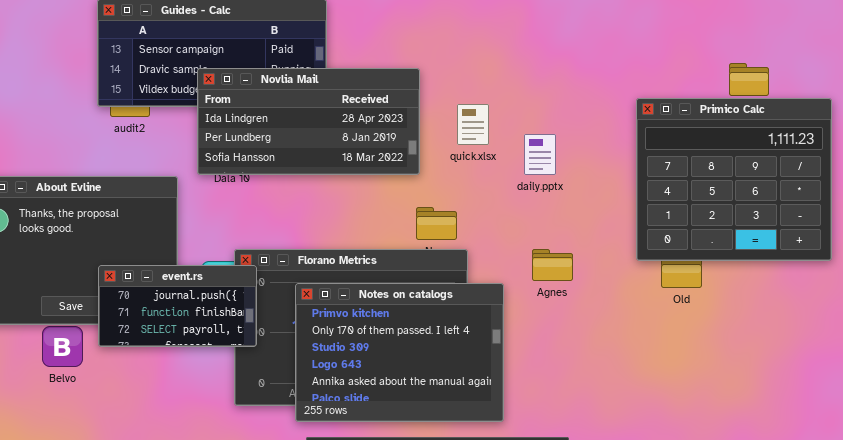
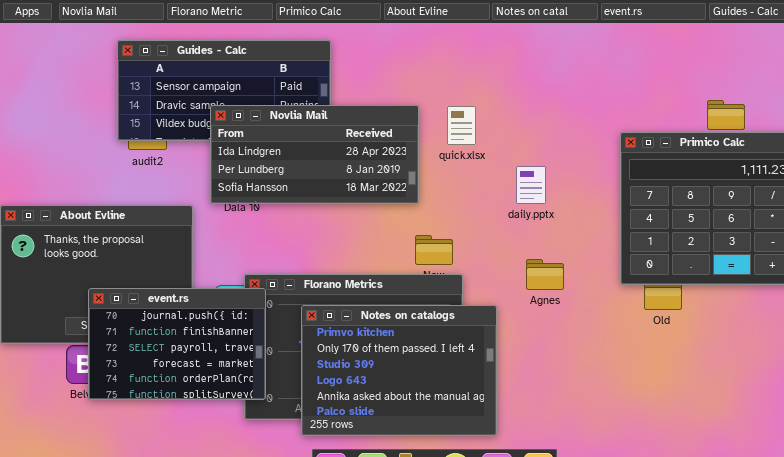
quick.xlsx: [457,104,489,145] -> [447,106,476,145], moved
Agnes: [532,249,573,281] -> [526,259,564,290], moved
event.rs: [98,265,257,347] -> [88,288,266,400], resized

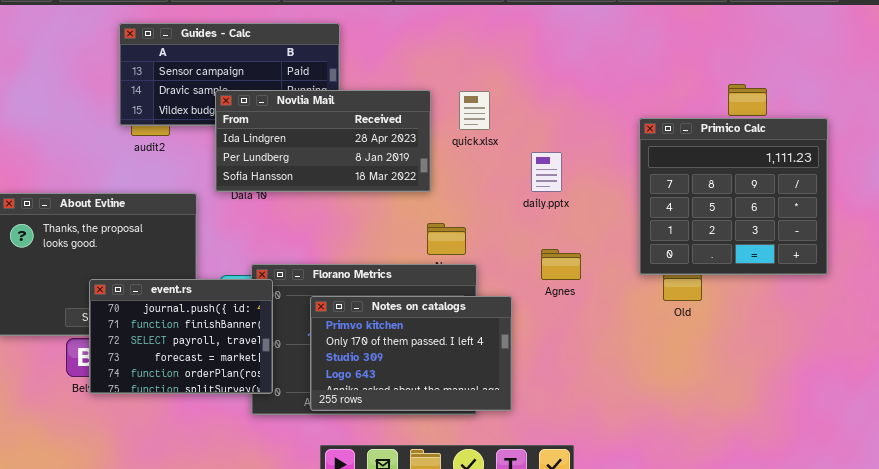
Notes on catalogs: [301,305,497,436] -> [310,296,512,411], resized

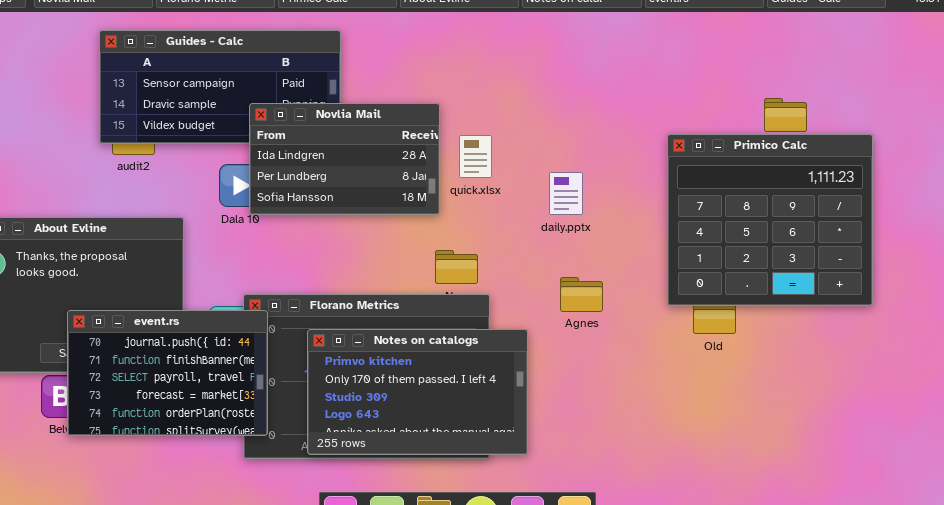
Novlia Mail: [215,90,431,192] -> [249,103,440,215], resized
quick.xlsx: [459,91,490,130] -> [459,135,492,178], moved

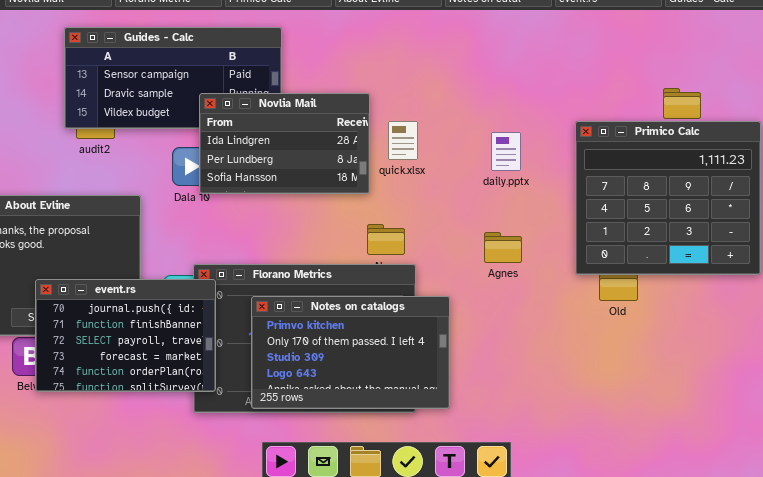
daily.pptx: [549,172,583,215] -> [491,132,521,171], moved
Agnes: [560,277,603,312] -> [484,232,522,263], moved

